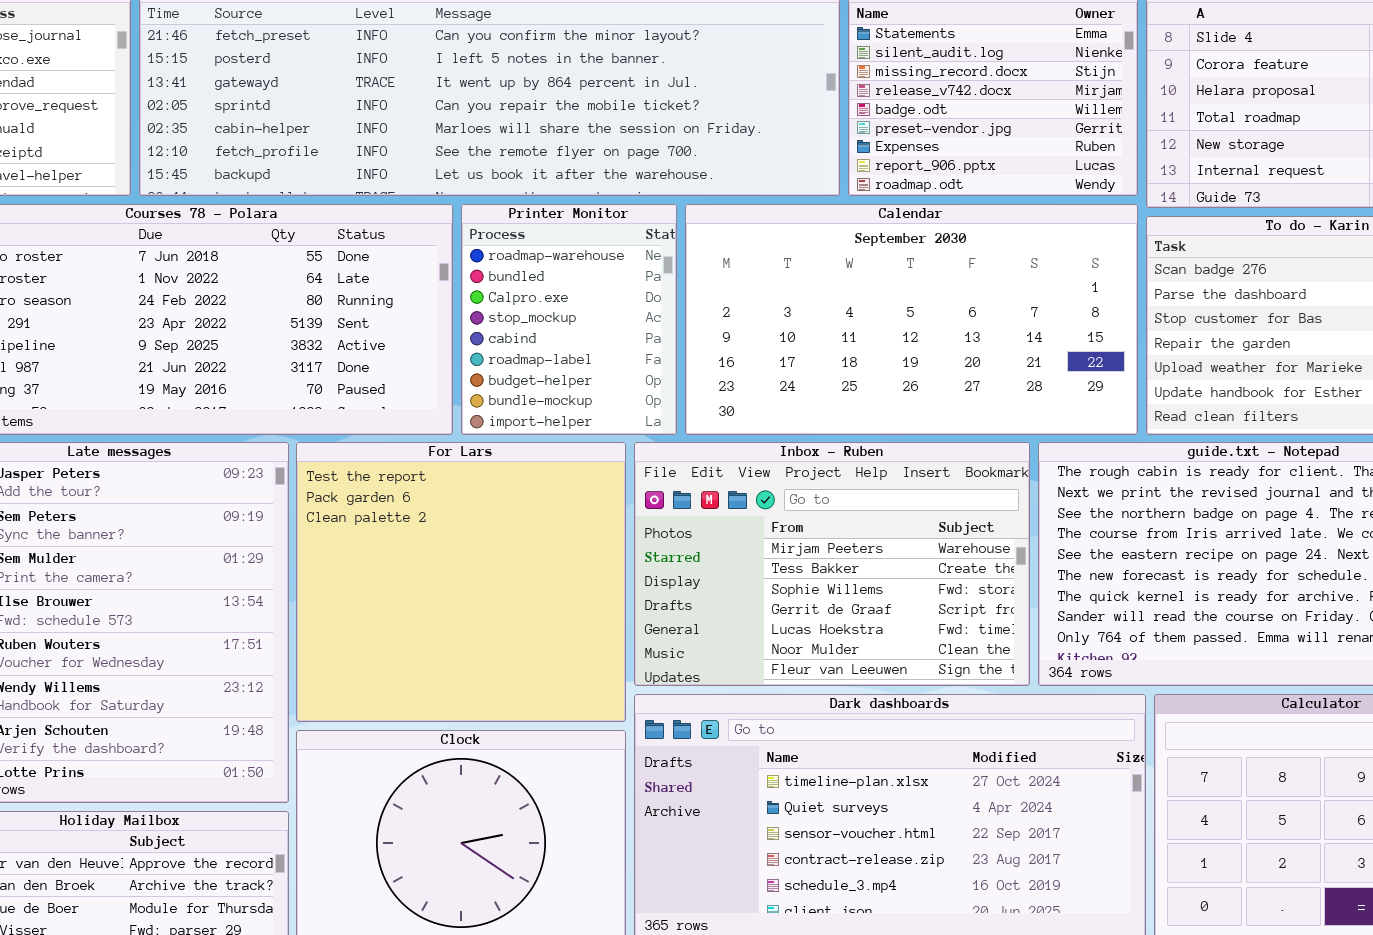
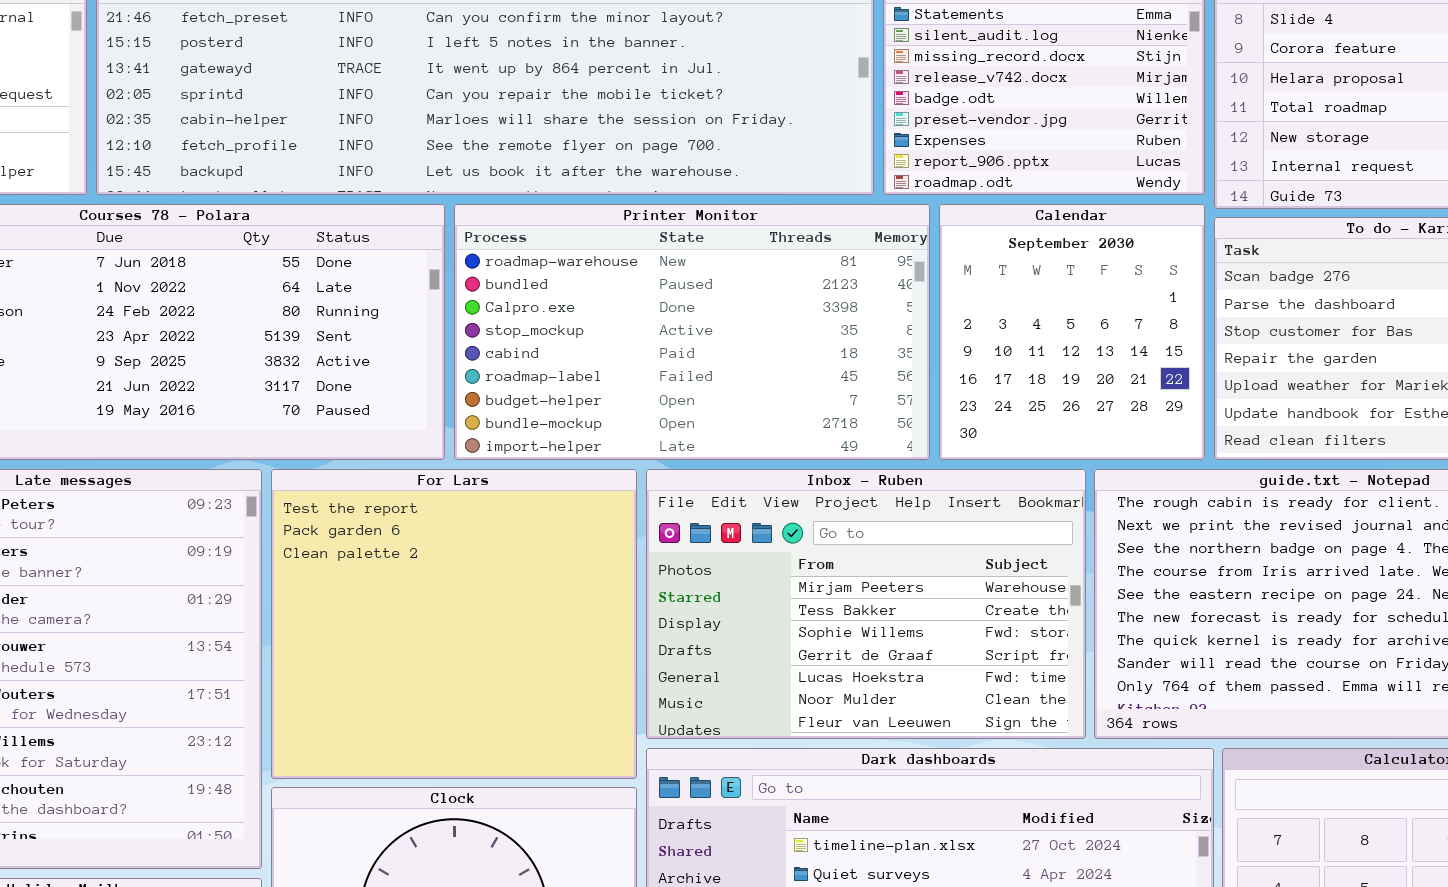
Printer Monitor: [461,204,677,435] -> [454,204,930,460], resized
Calendar: [685,204,1138,435] -> [939,204,1205,460], resized

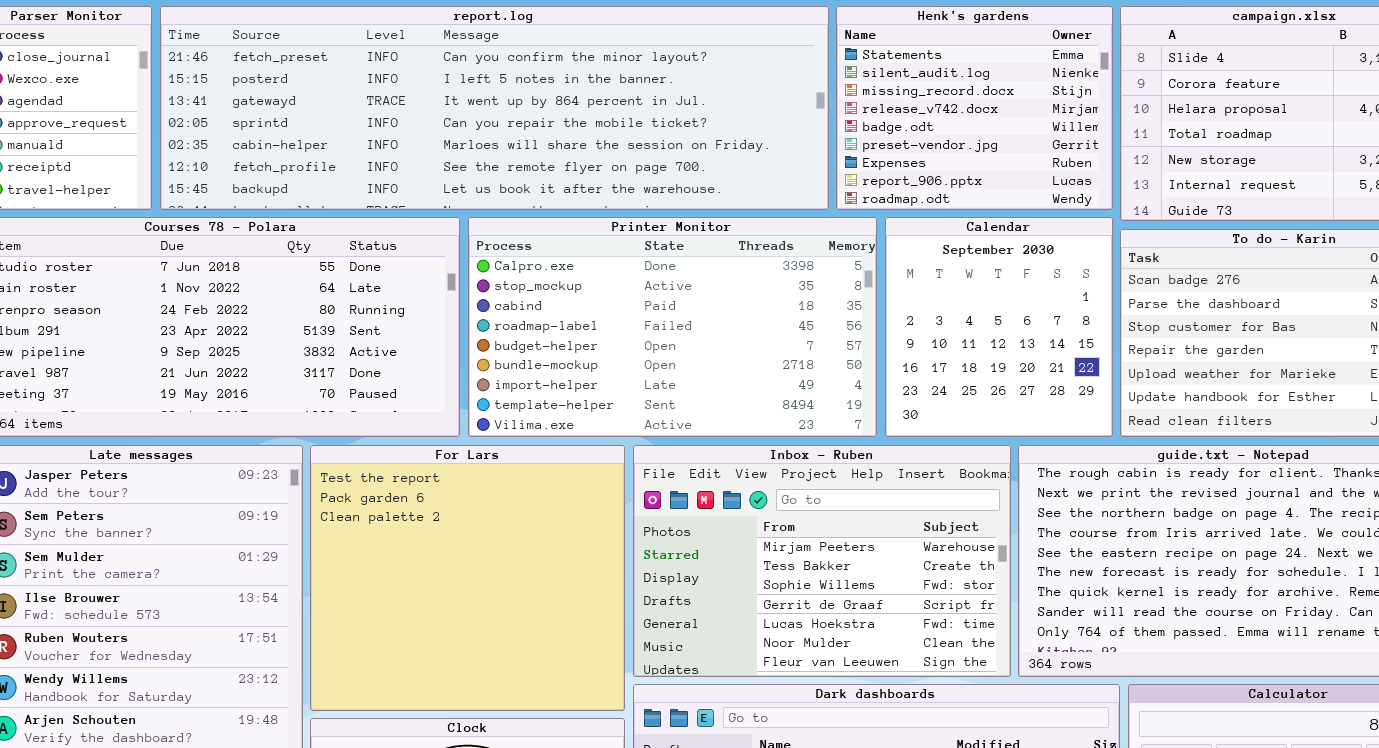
Printer Monitor: [454,204,930,460] -> [468,217,877,437], scrolled down 2 rows

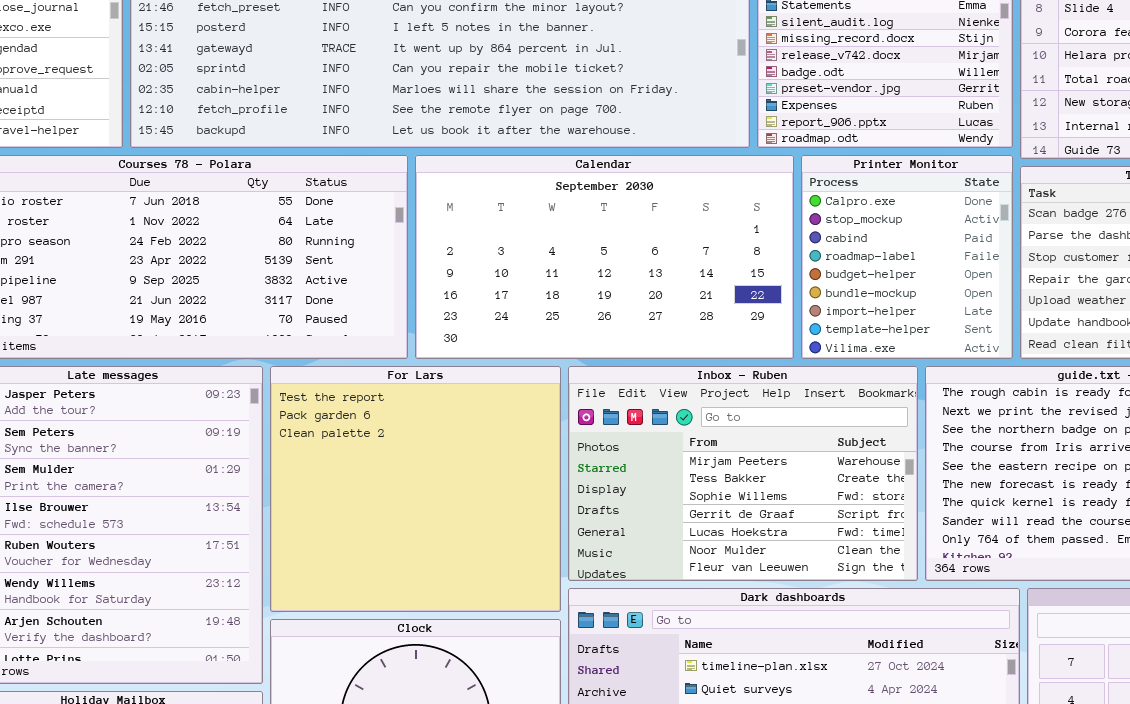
Printer Monitor: [468,217,877,437] -> [801,155,1013,359], moved, resized
Calendar: [885,217,1113,437] -> [415,155,794,359], moved, resized

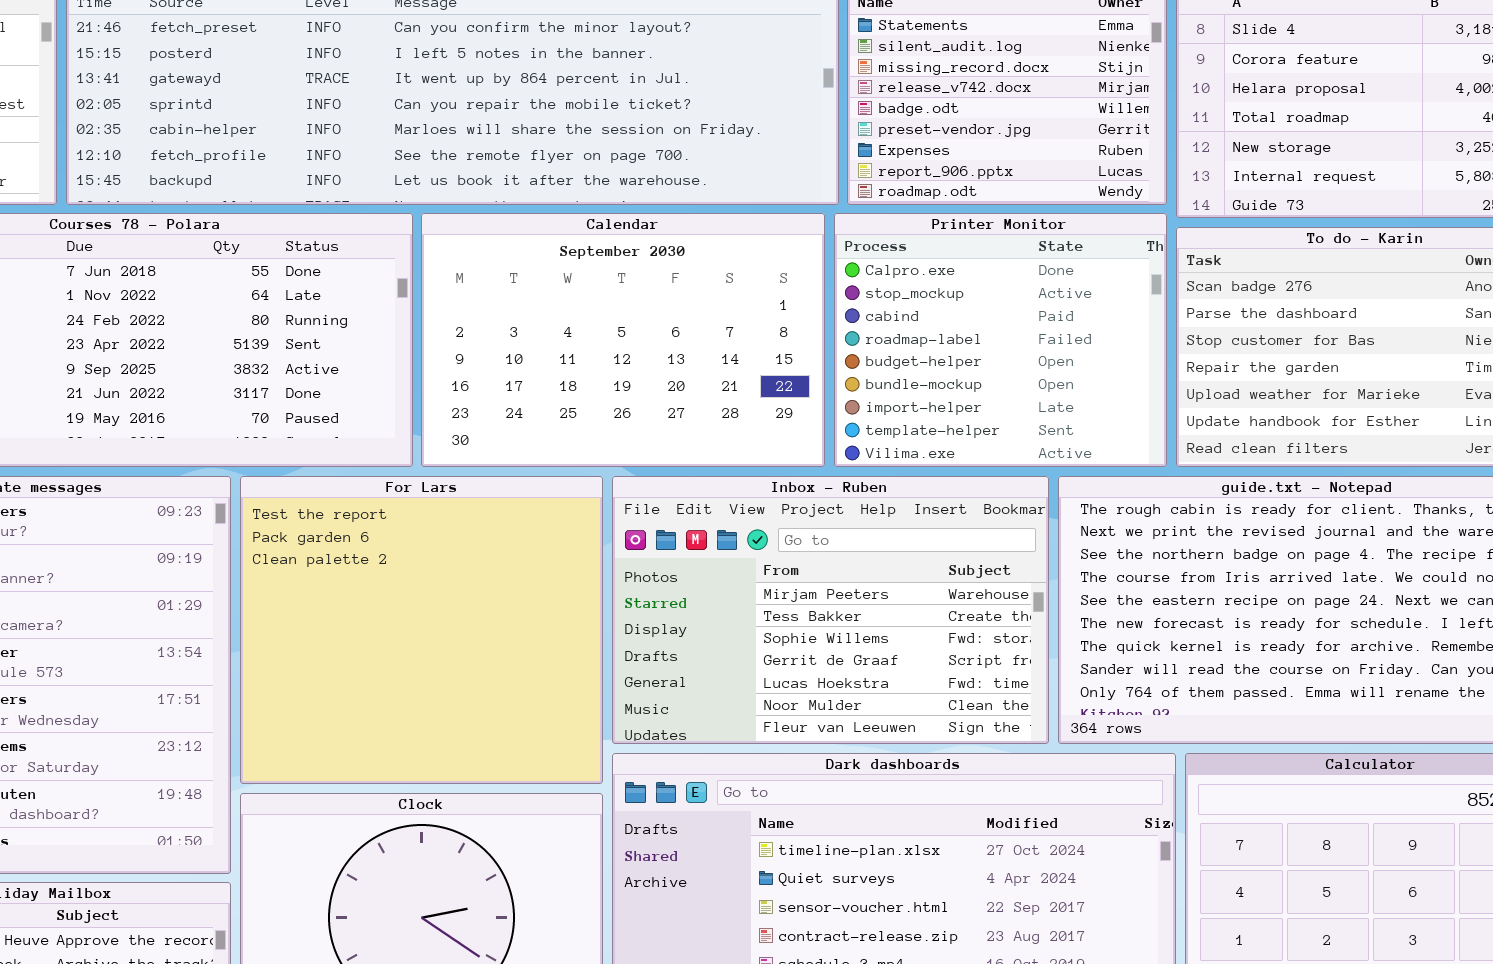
Calendar: [415,155,794,359] -> [421,213,825,467], resized
Printer Monitor: [801,155,1013,359] -> [834,213,1167,467], resized

